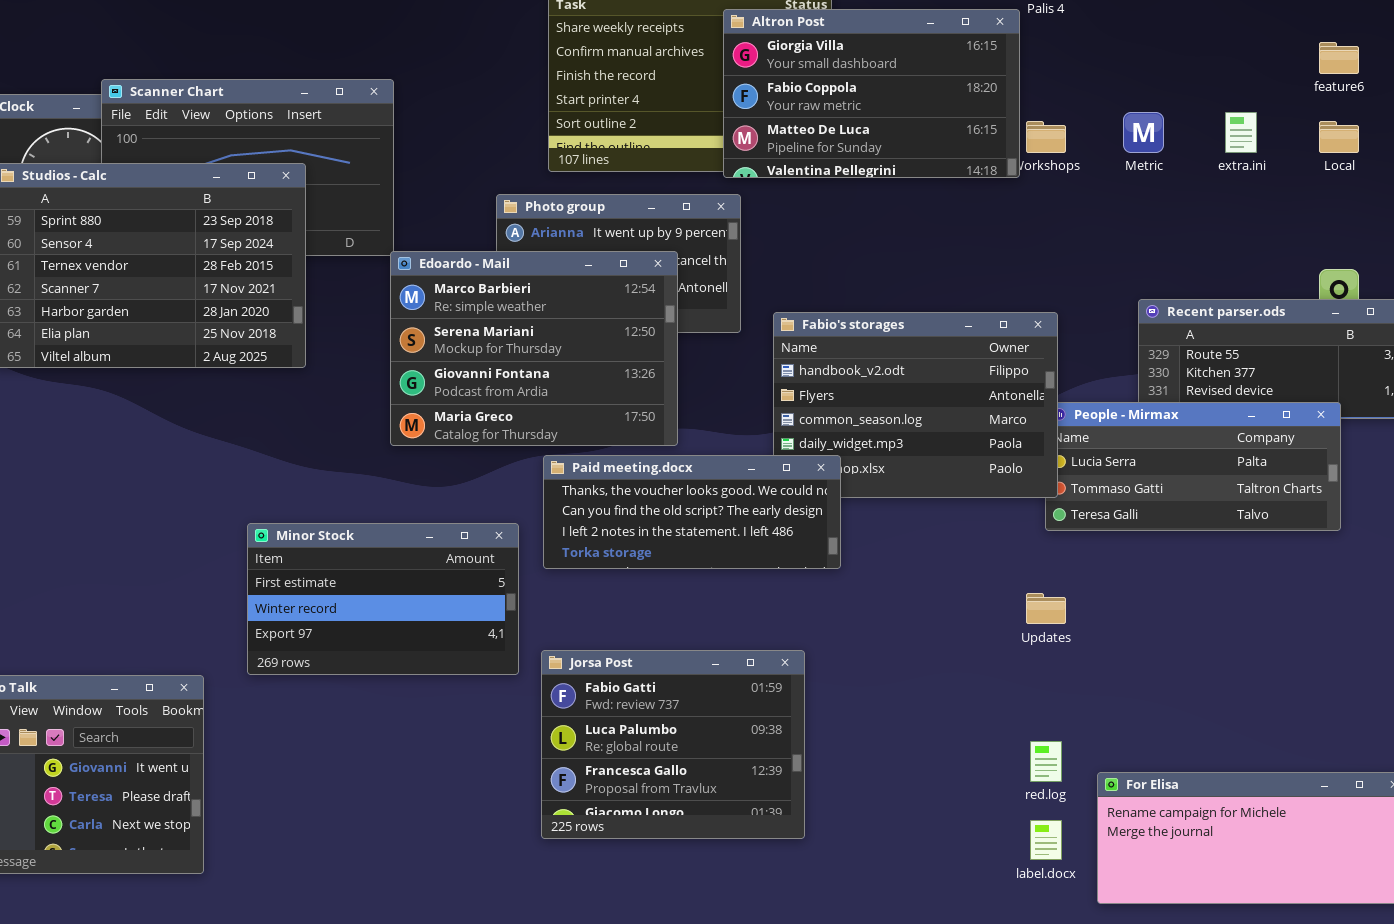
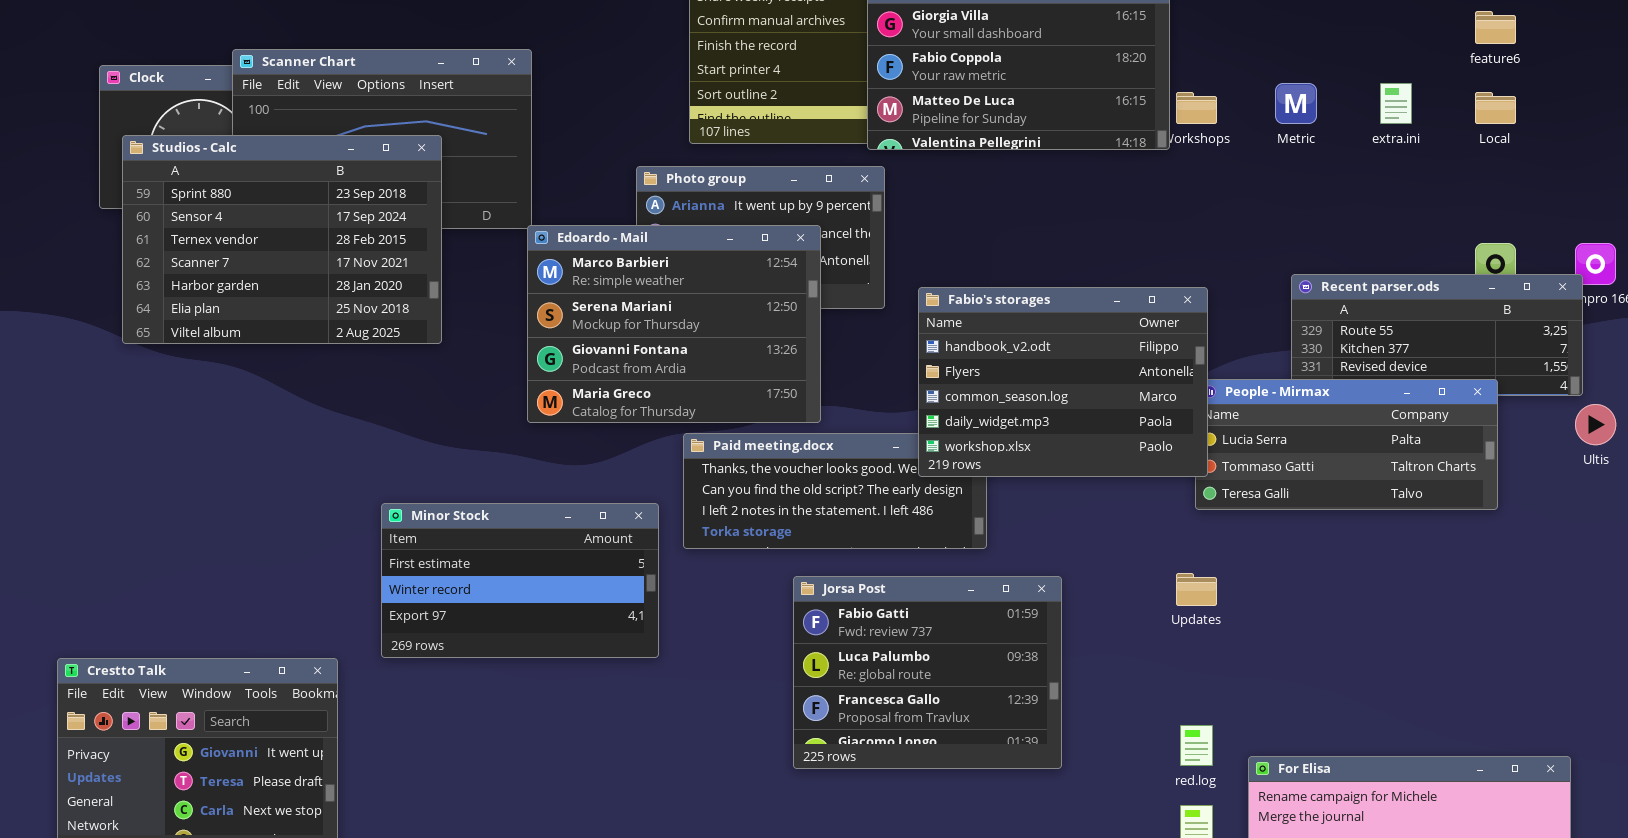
Fabio's storages: [773,312,1058,498] -> [918,287,1208,477], raised
Jorsa Post: [541,650,805,839] -> [793,576,1062,769], moved

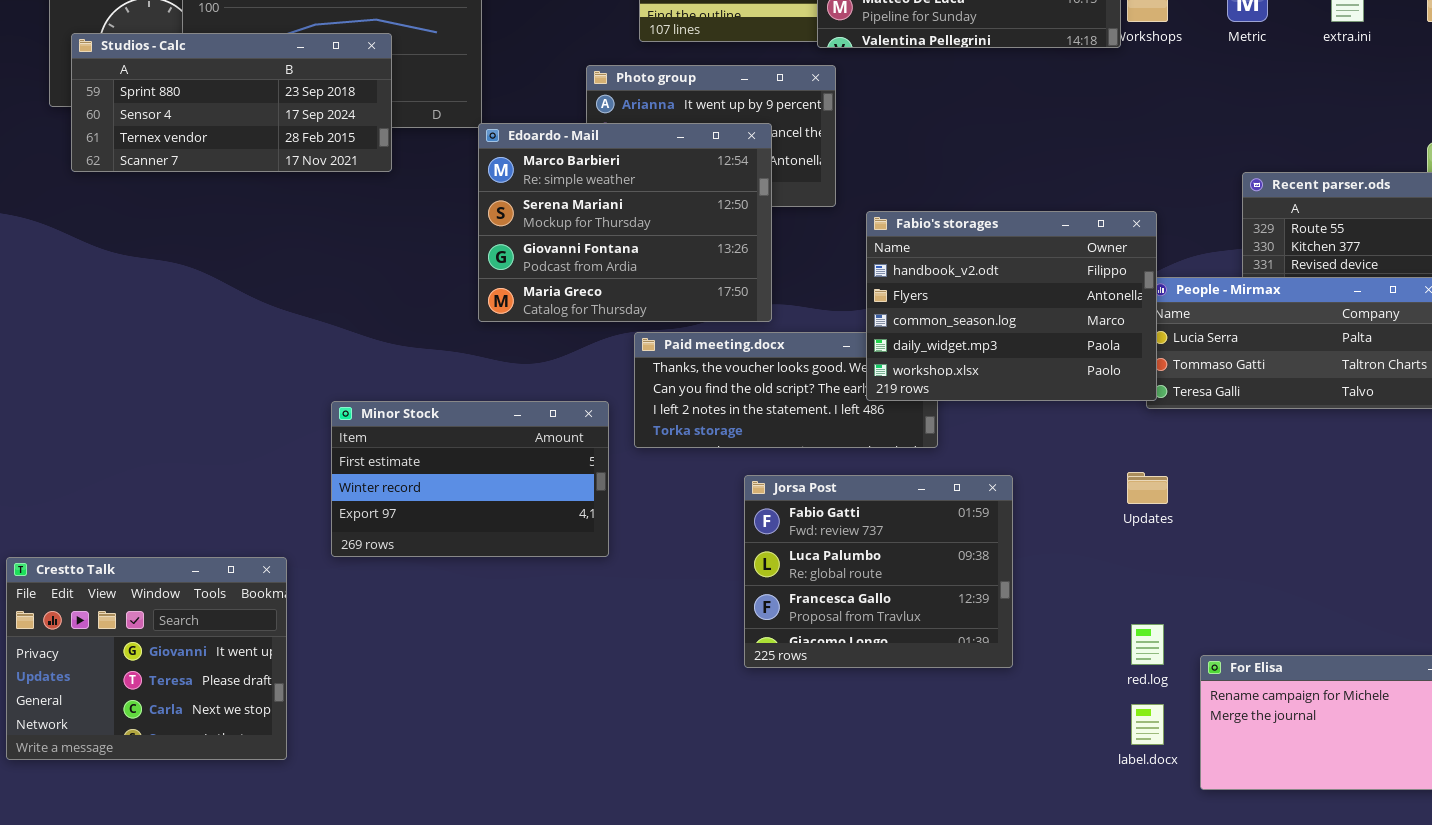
Studios - Calc: [122,135,442,344] -> [71,33,392,172], resized
Fabio's storages: [918,287,1208,477] -> [866,211,1157,401], moved

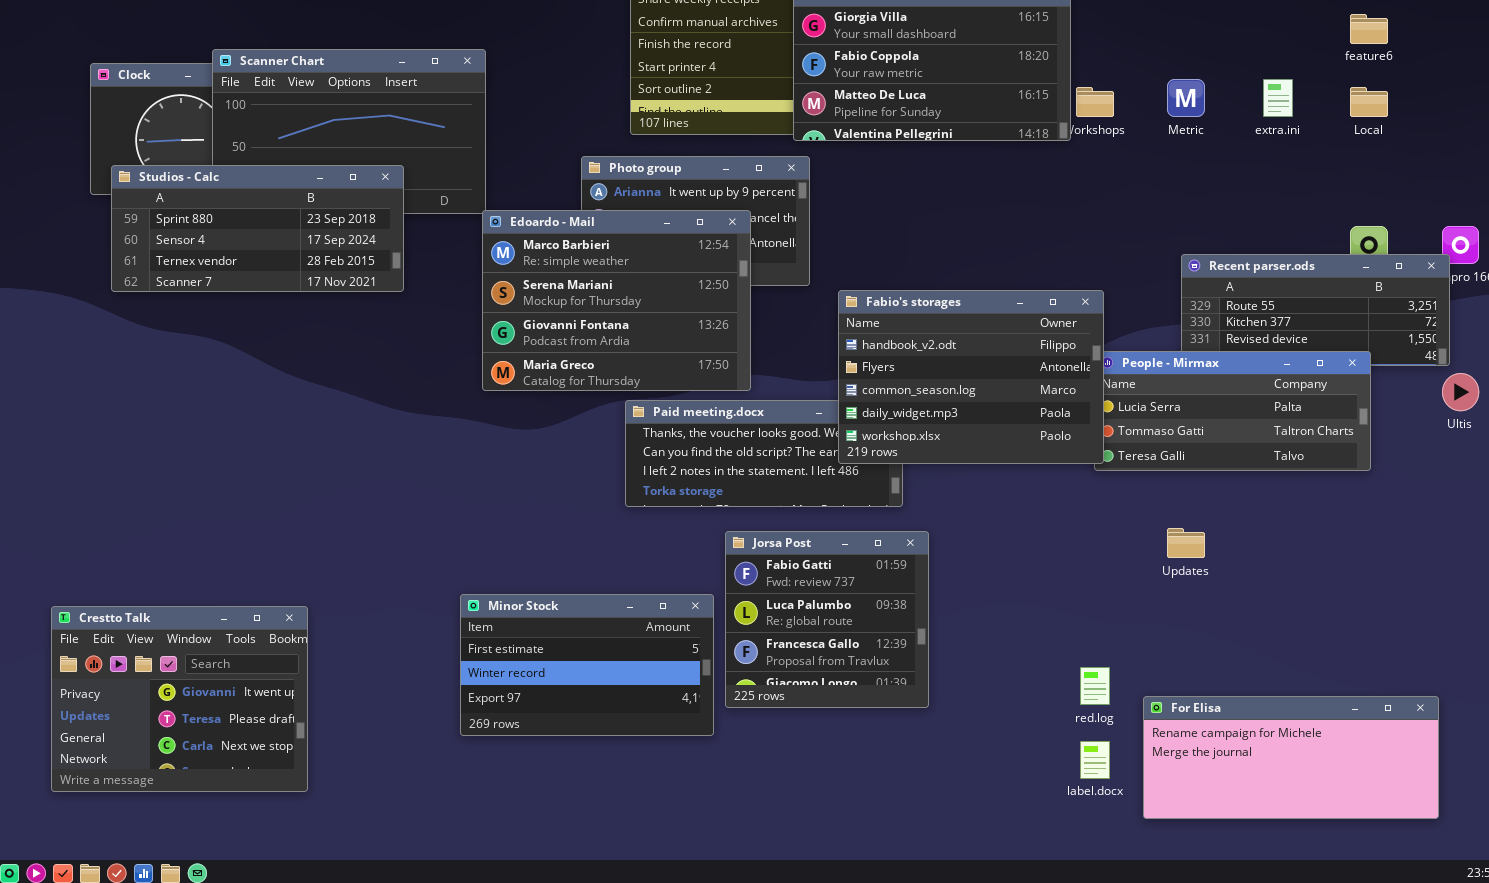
Studios - Calc: [71,33,392,172] -> [111,165,404,292], moved
Minor Stock: [331,401,609,557] -> [460,594,714,736], moved
Updates: [1127,472,1168,504] -> [1167,528,1205,558], moved
Jorsa Post: [744,475,1013,668] -> [725,531,929,708], resized

